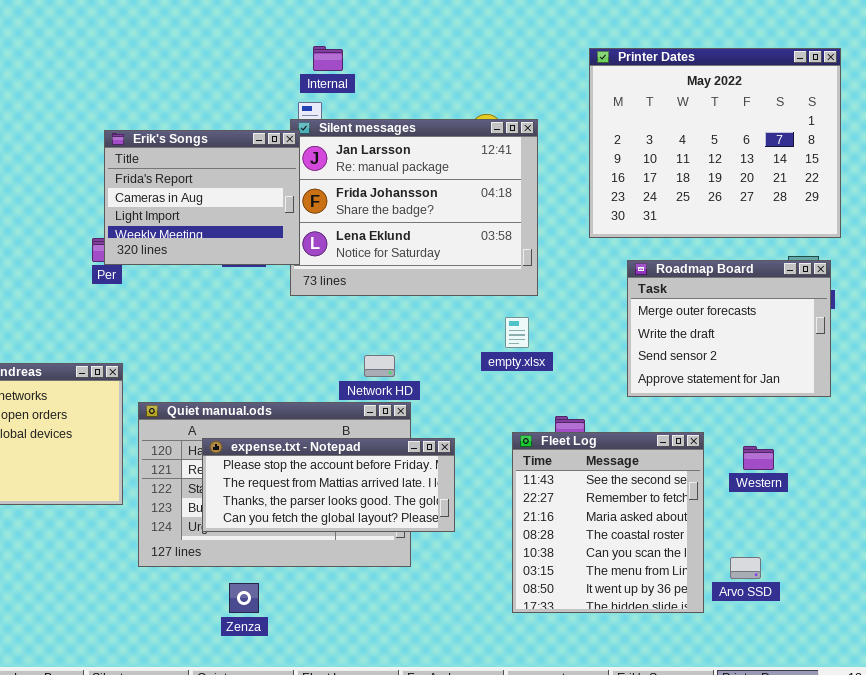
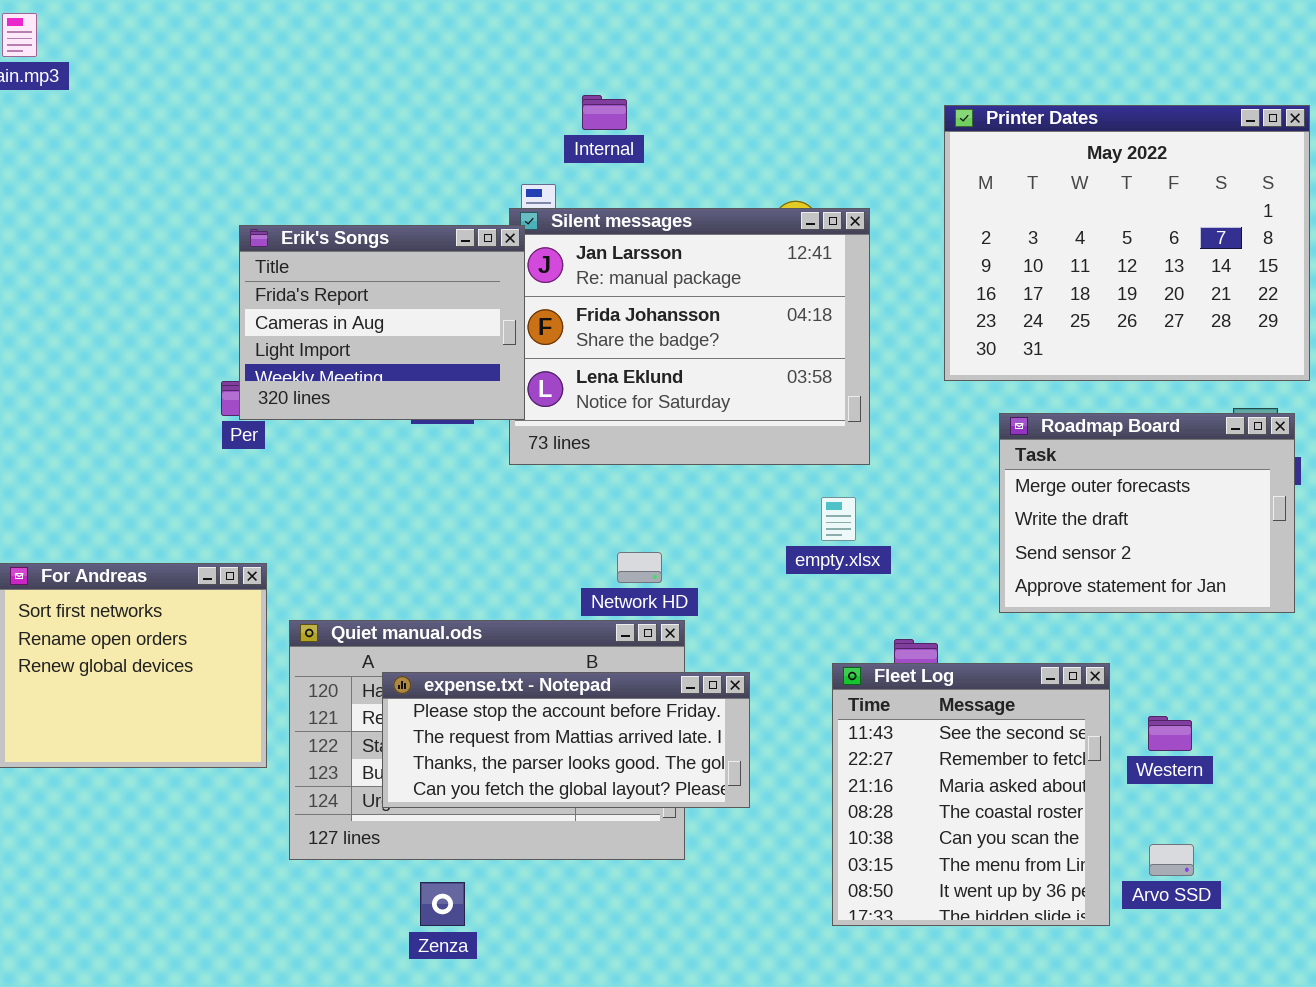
Internal: [313,46,343,71] -> [582,95,627,130], moved
Western: [743,446,774,470] -> [1148,716,1192,751], moved

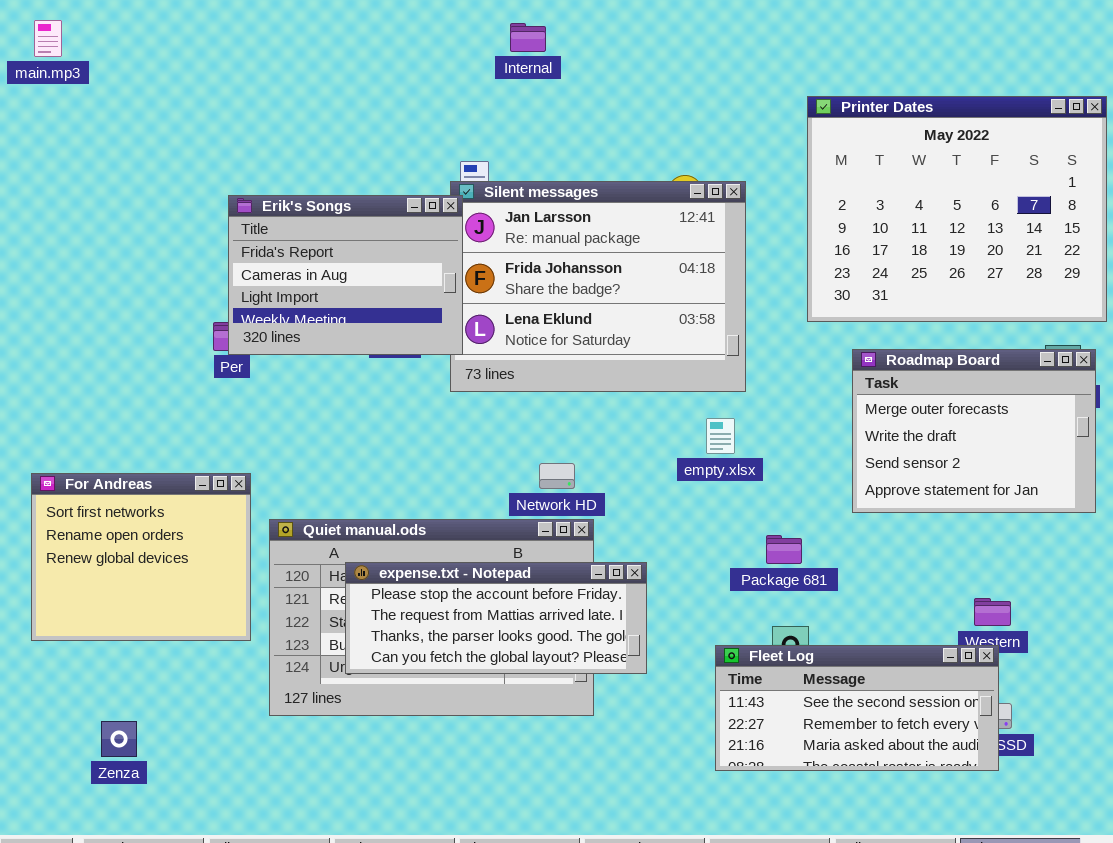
Internal: [582,95,627,130] -> [510,23,546,52], moved
Fleet Log: [832,663,1110,926] -> [715,645,999,771], resized
Zenza: [420,882,465,926] -> [101,721,137,757], moved

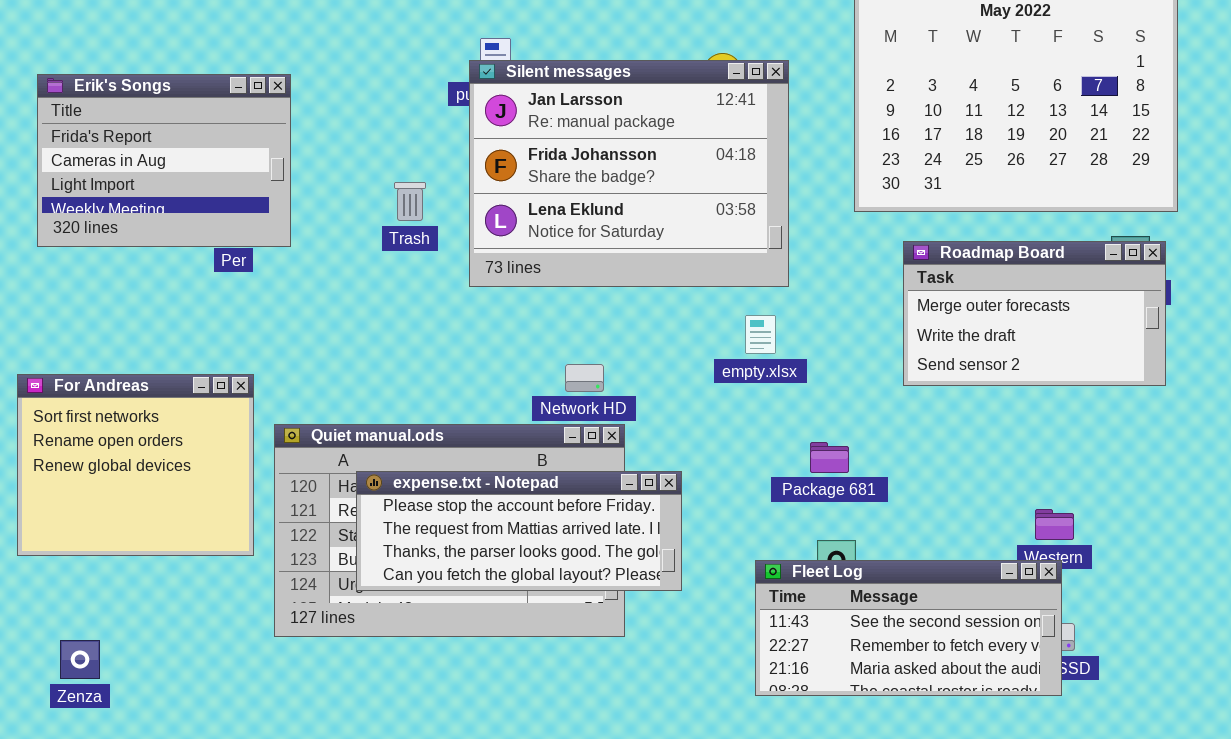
Erik's Songs: [228,195,463,355] -> [37,74,291,247], moved
Roadmap Board: [852,349,1096,513] -> [903,241,1166,386], resized
Zenza: [101,721,137,757] -> [60,640,100,679], moved

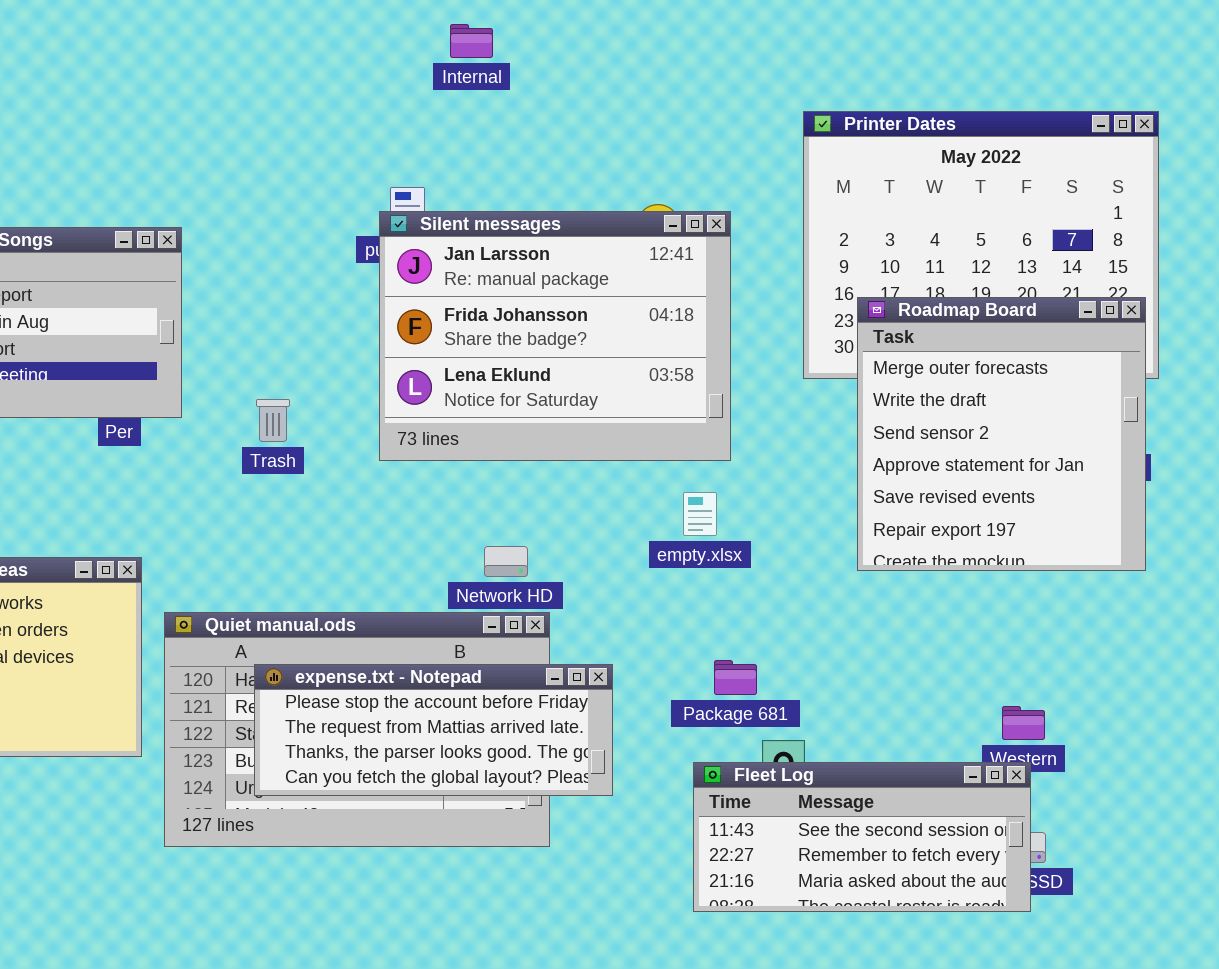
Trash: [394,182,426,221] -> [256,399,290,442], moved
Roadmap Board: [903,241,1166,386] -> [857,297,1146,571], resized
Package 681: [810,442,849,473] -> [714,660,757,695], moved

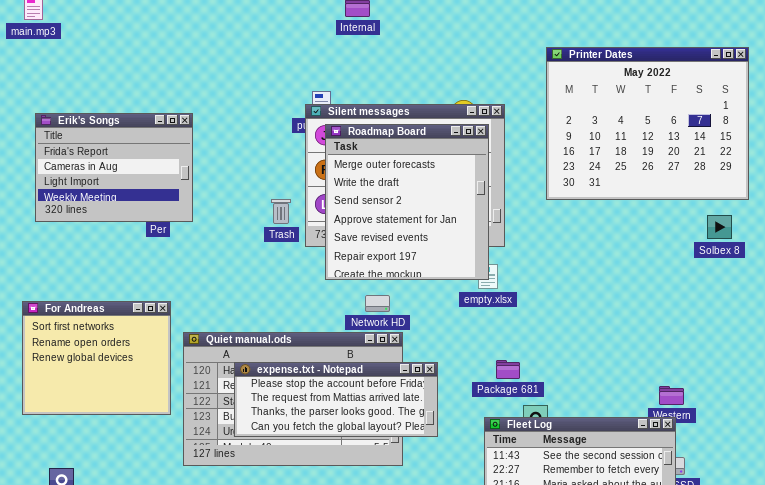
Roadmap Board: [857,297,1146,571] -> [325,124,489,280], moved
Trash: [256,399,290,442] -> [271,199,291,224], moved

